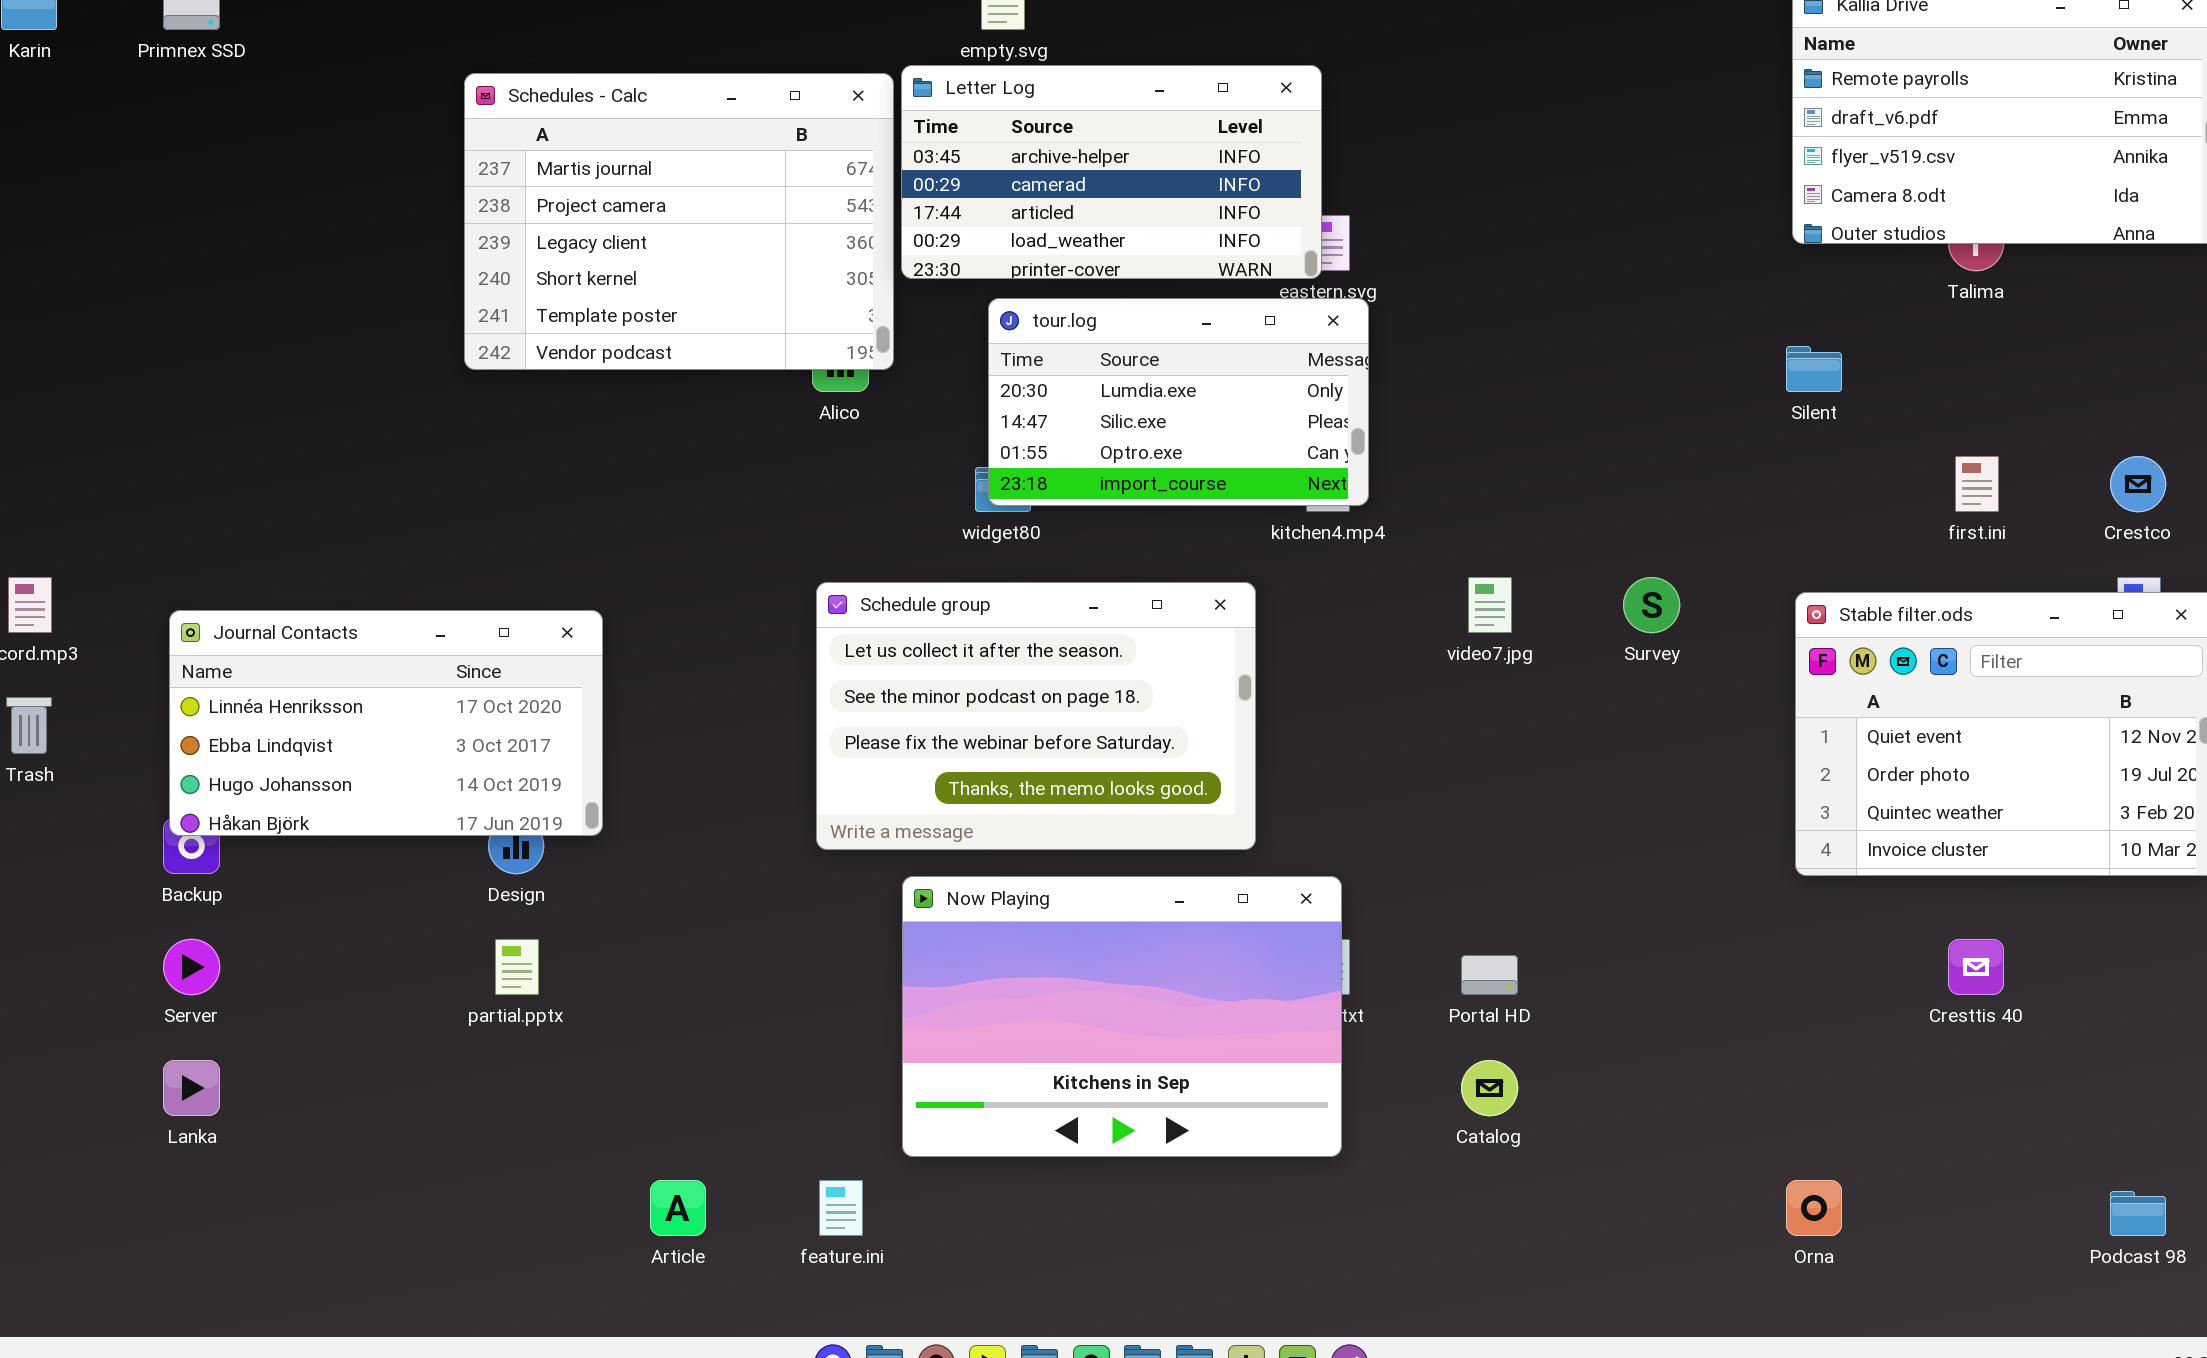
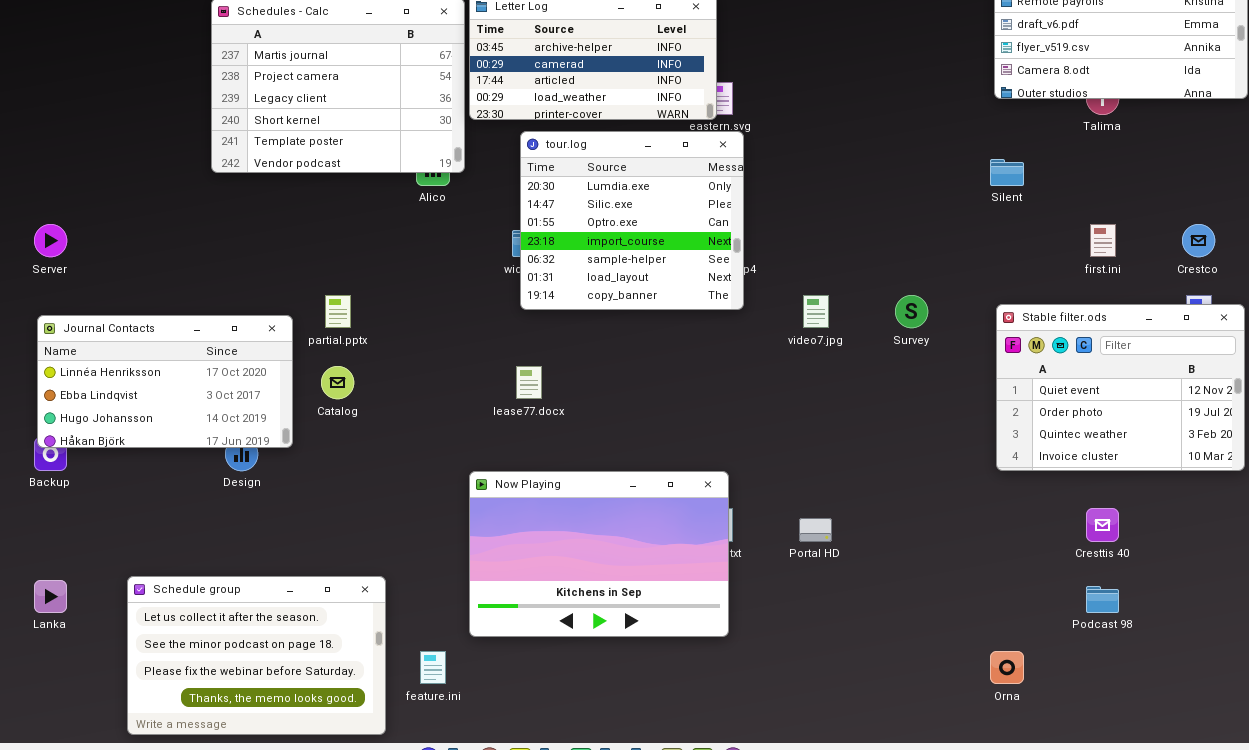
tour.log: [988,298,1369,506] -> [520,131,744,310], resized
Schedule group: [816,582,1256,850] -> [127,576,386,735], moved
Server: [163,939,220,995] -> [34,224,67,257], moved
partial.pptx: [495,939,539,995] -> [325,295,351,328], moved
Catalog: [1461,1060,1518,1116] -> [321,366,354,399], moved
Podcast 98: [2110,1191,2166,1236] -> [1086,586,1119,613], moved

